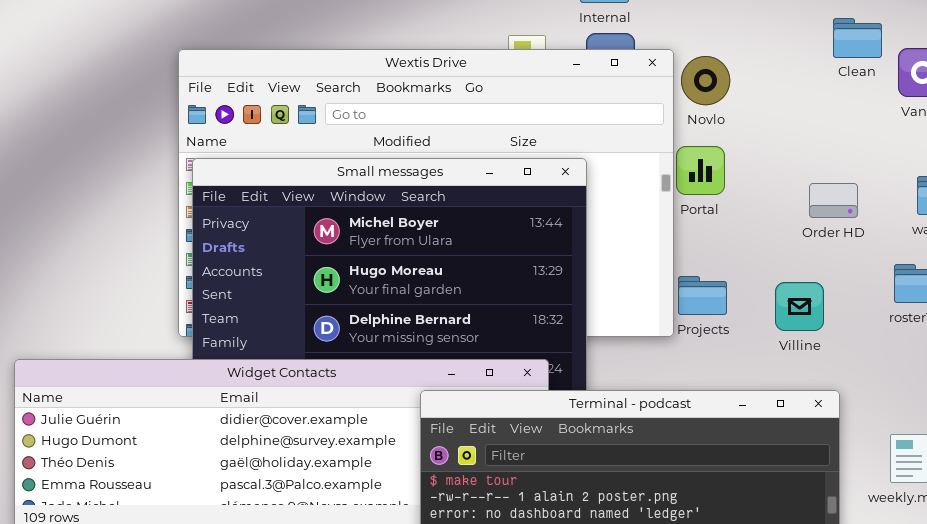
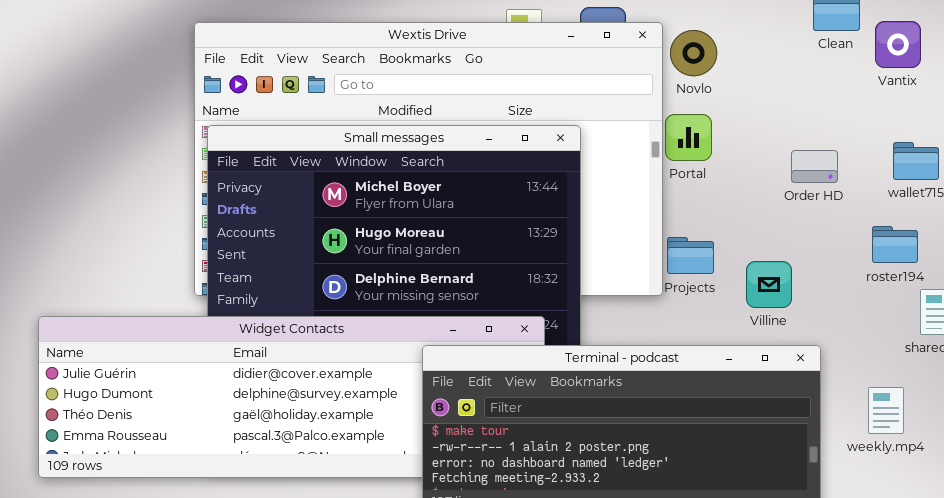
Villine: [775,282,824,331] -> [746,261,792,308], moved

